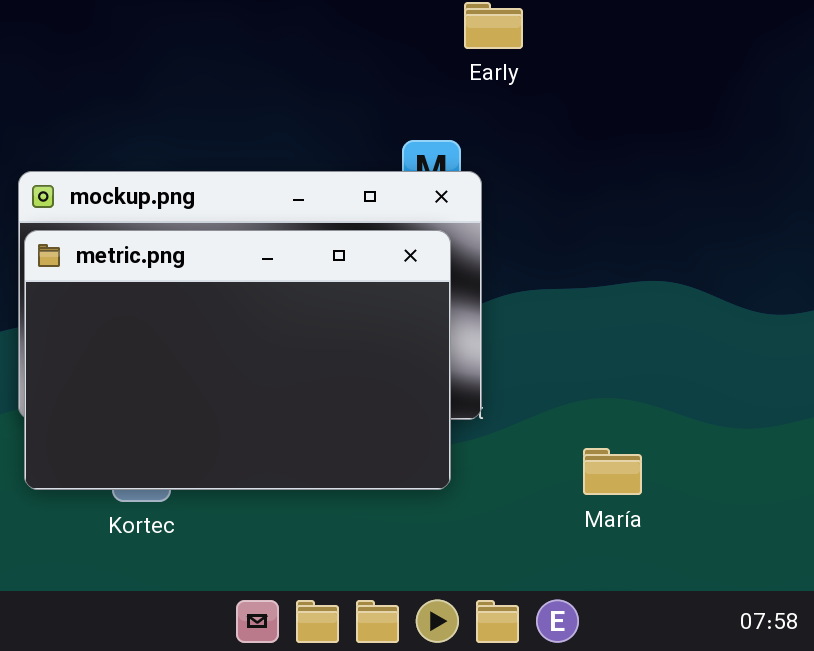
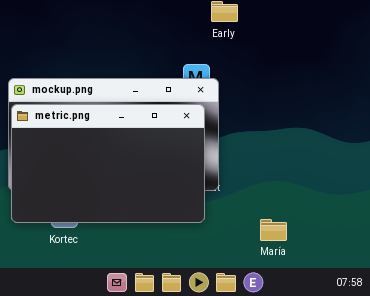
María: [583,448,642,495] -> [260,219,287,241], moved

